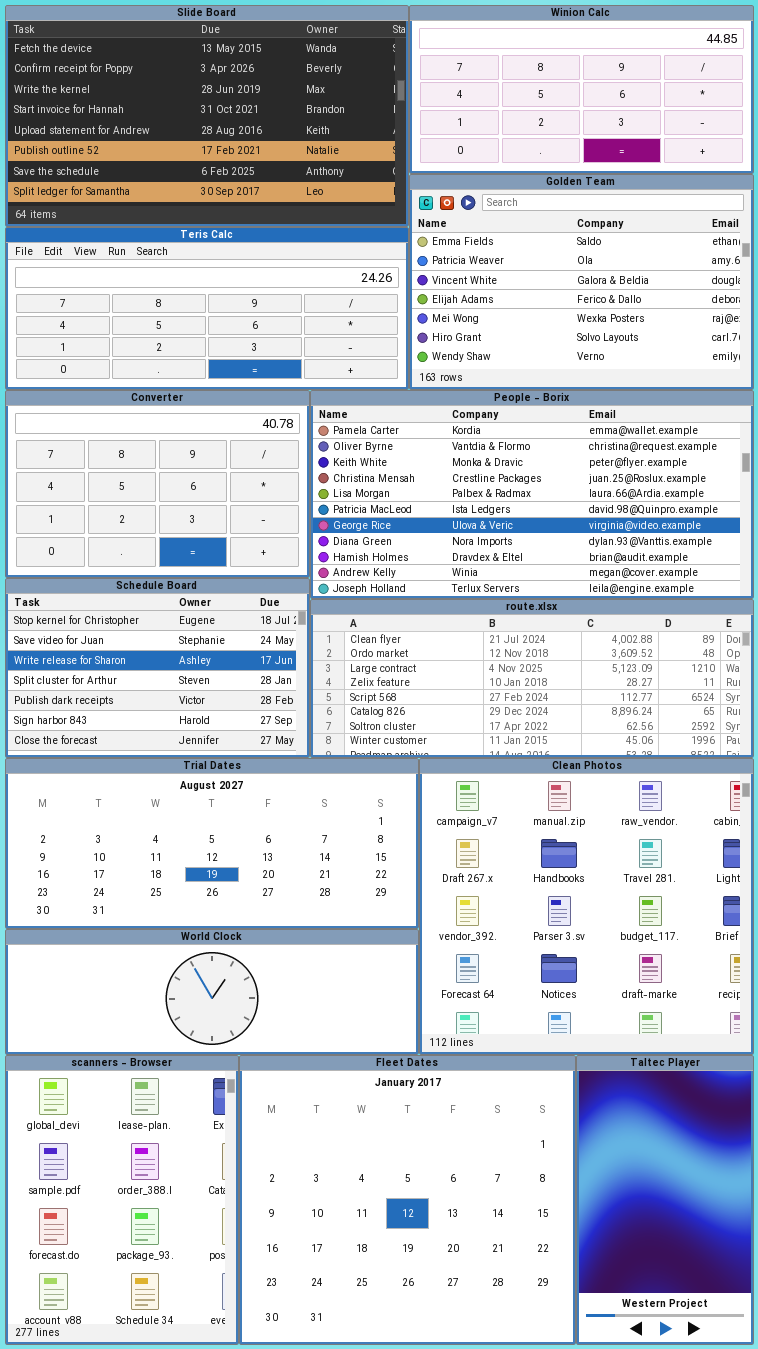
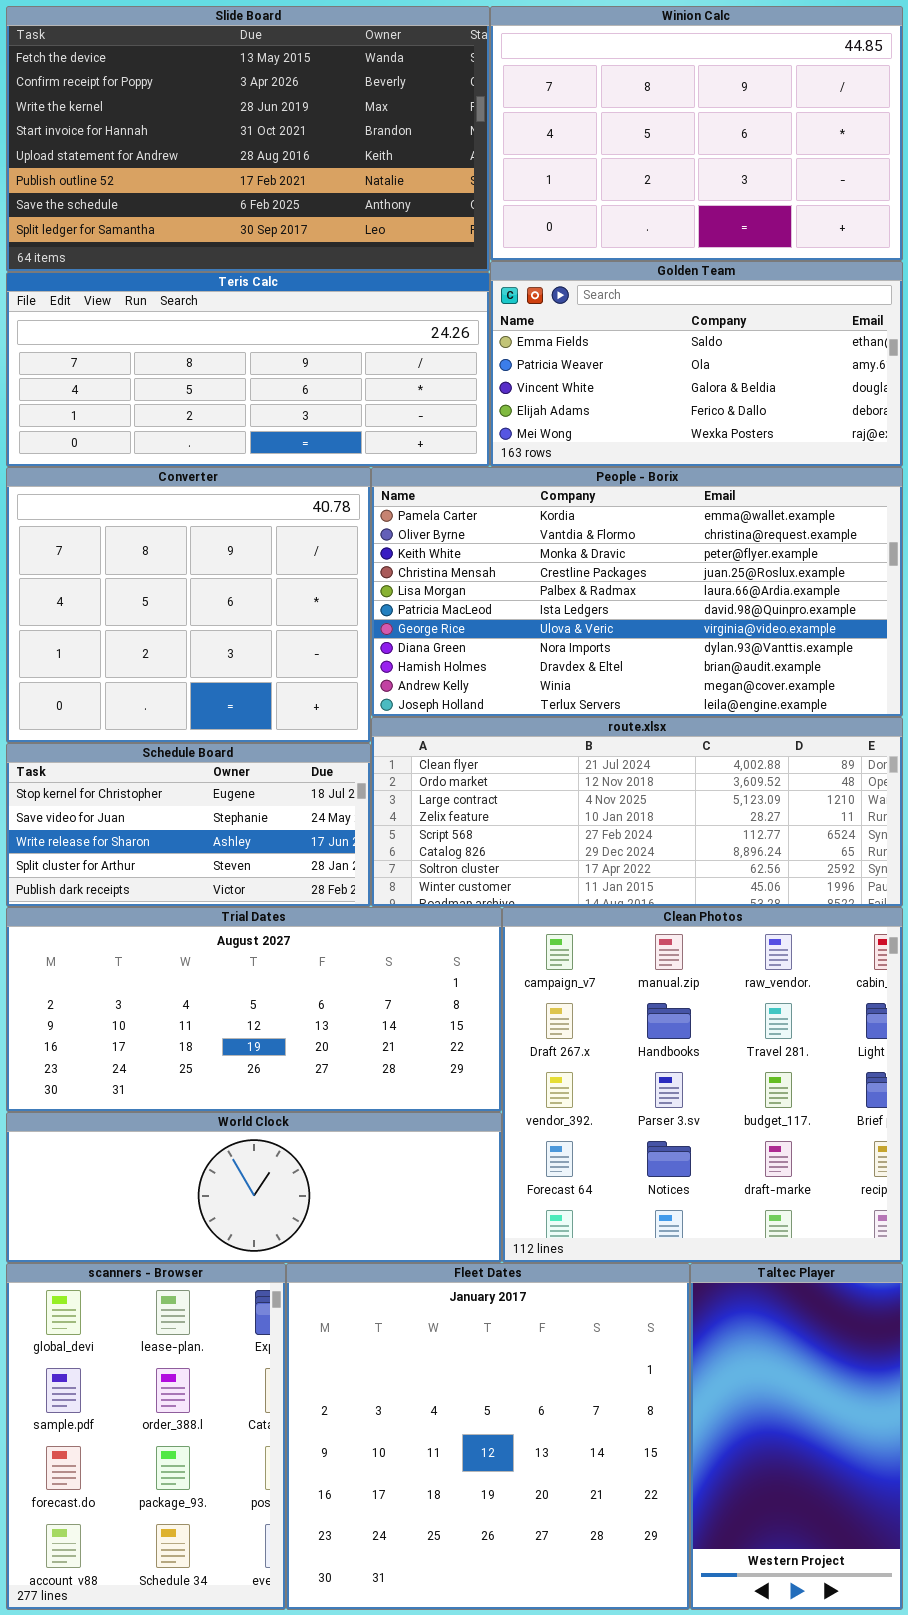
Winion Calc: [409,5,754,174] -> [490,6,903,261], resized
Golden Team: [409,174,754,390] -> [490,261,903,467], resized
Converter: [5,390,310,578] -> [6,467,371,743], resized
Schedule Board: [5,578,310,758] -> [6,743,371,907], resized

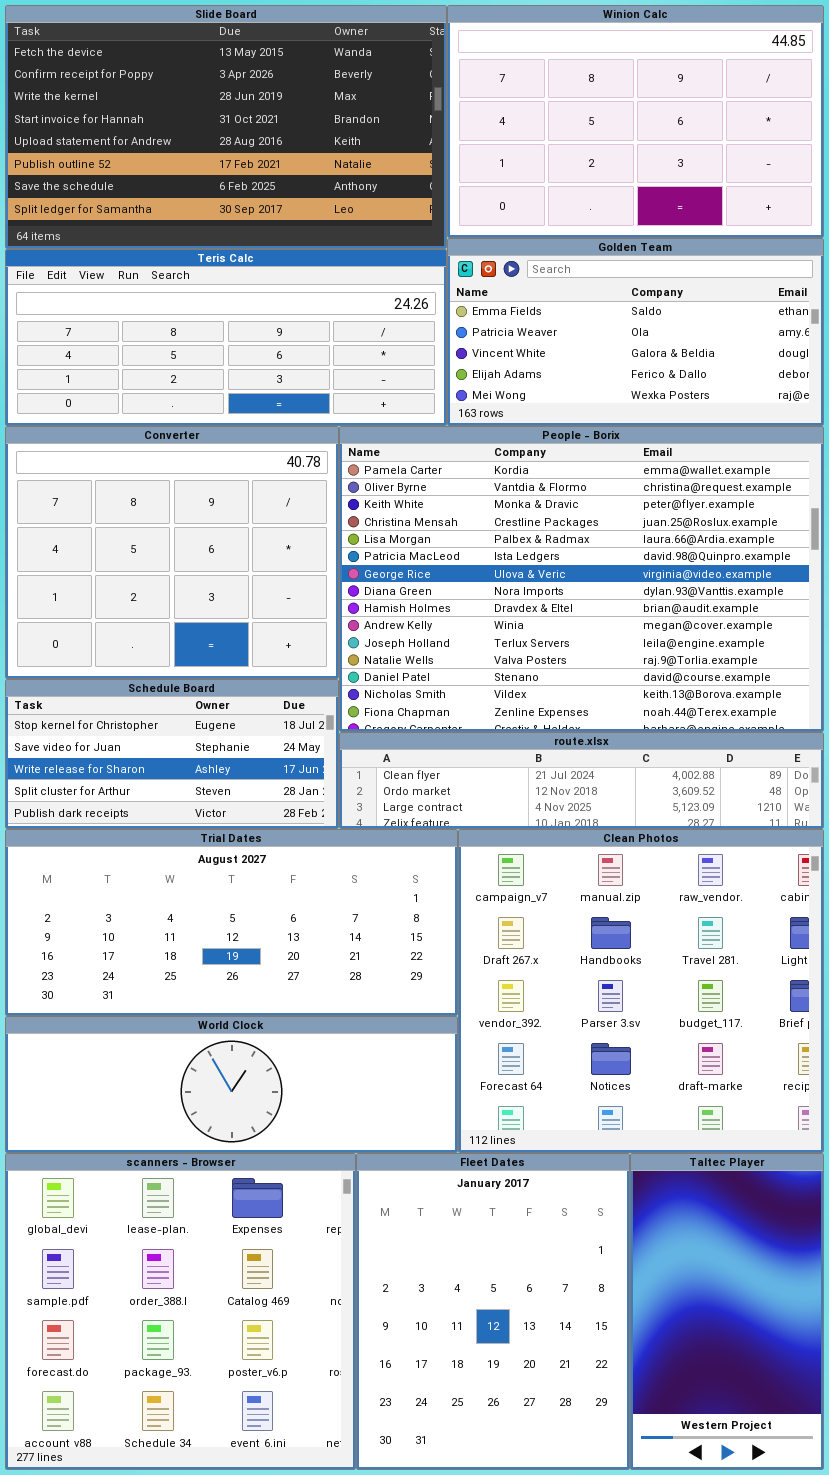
People - Borix: [371,467,903,717] -> [339,426,824,732], resized
route.xlsx: [371,717,903,907] -> [339,732,824,829], resized
scanners - Browser: [6,1263,286,1610] -> [5,1153,356,1470], resized
Fleet Dates: [286,1263,690,1610] -> [356,1153,630,1470], resized

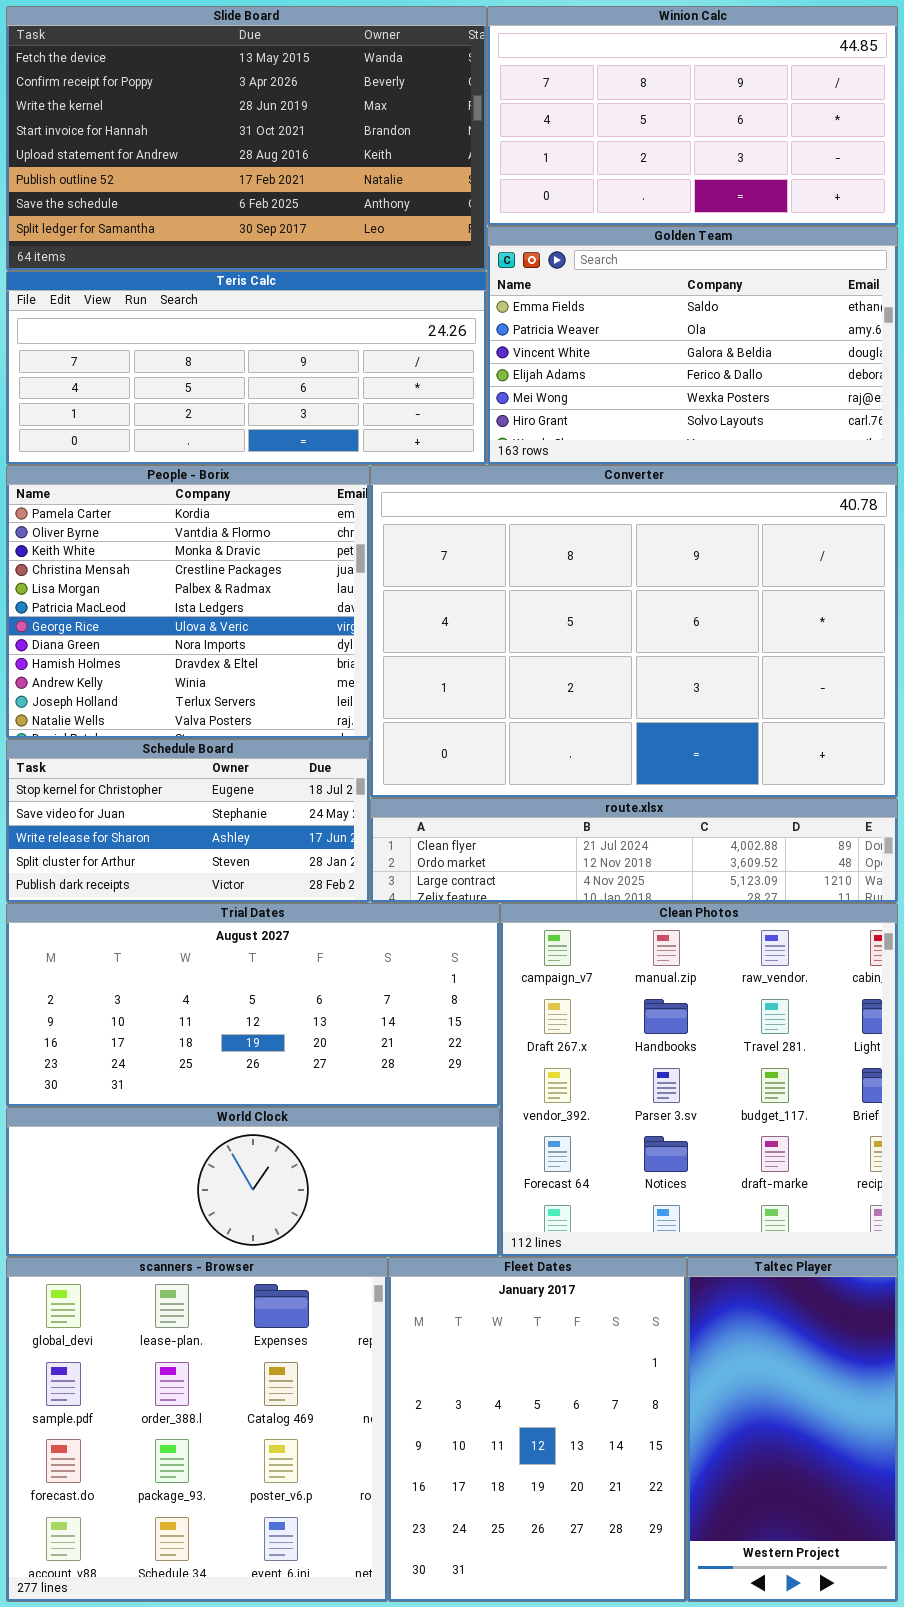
Winion Calc: [447,5,824,238] -> [487,6,898,226], resized
Golden Team: [447,238,824,426] -> [487,226,898,465], resized
Converter: [5,426,339,679] -> [370,465,898,798], moved, resized
People - Borix: [339,426,824,732] -> [6,465,370,739], moved, resized

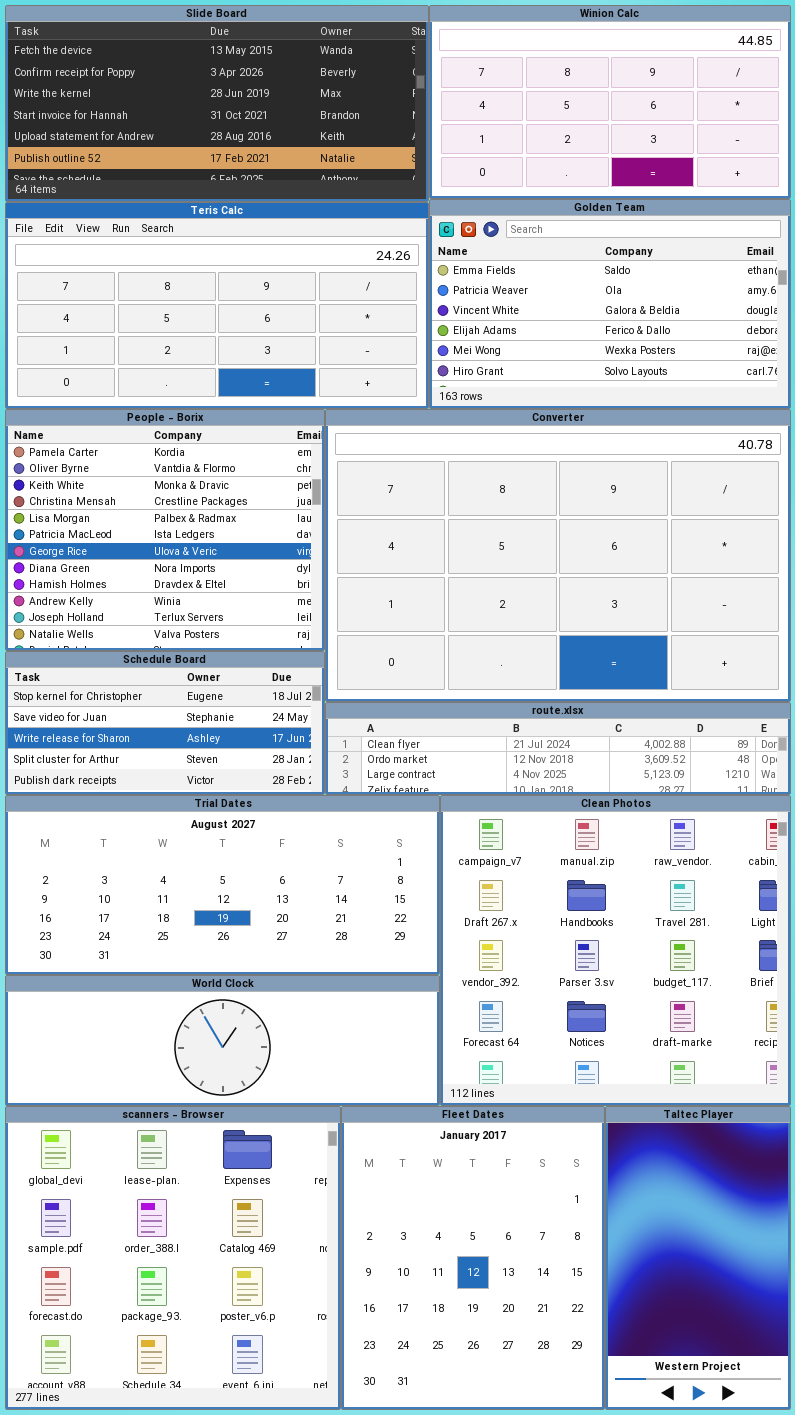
Slide Board: [6,6,487,271] -> [5,5,429,202], resized
Teris Calc: [6,271,487,465] -> [5,202,429,409], resized

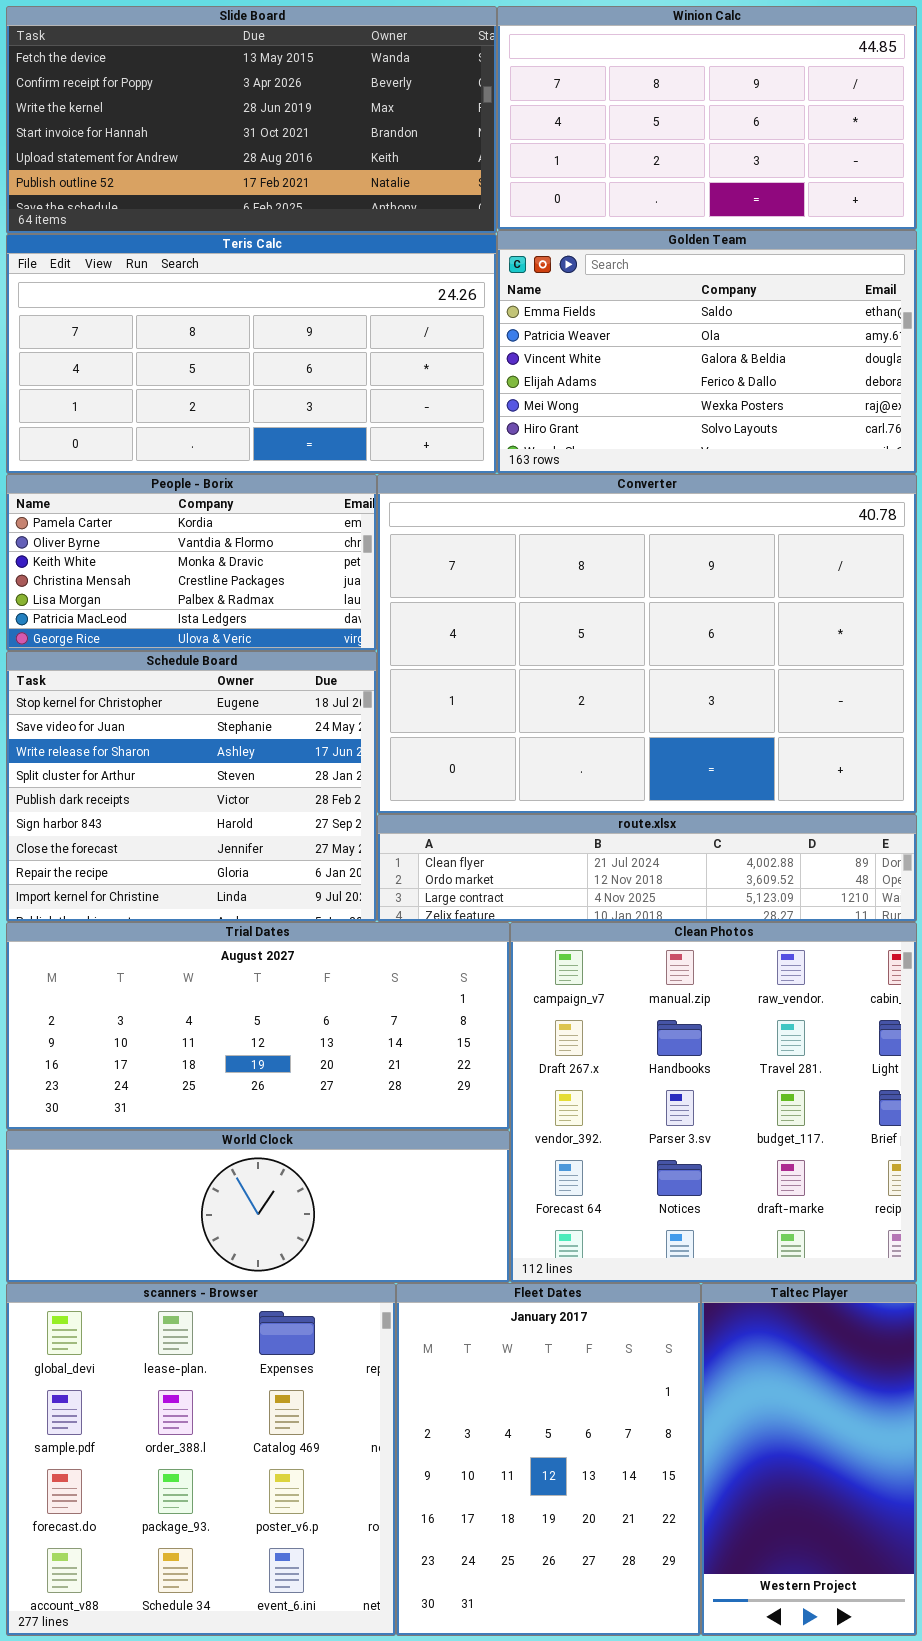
People - Borix: [5,409,325,651] -> [6,474,377,651], resized
Schedule Board: [5,651,325,795] -> [6,651,377,922], resized

